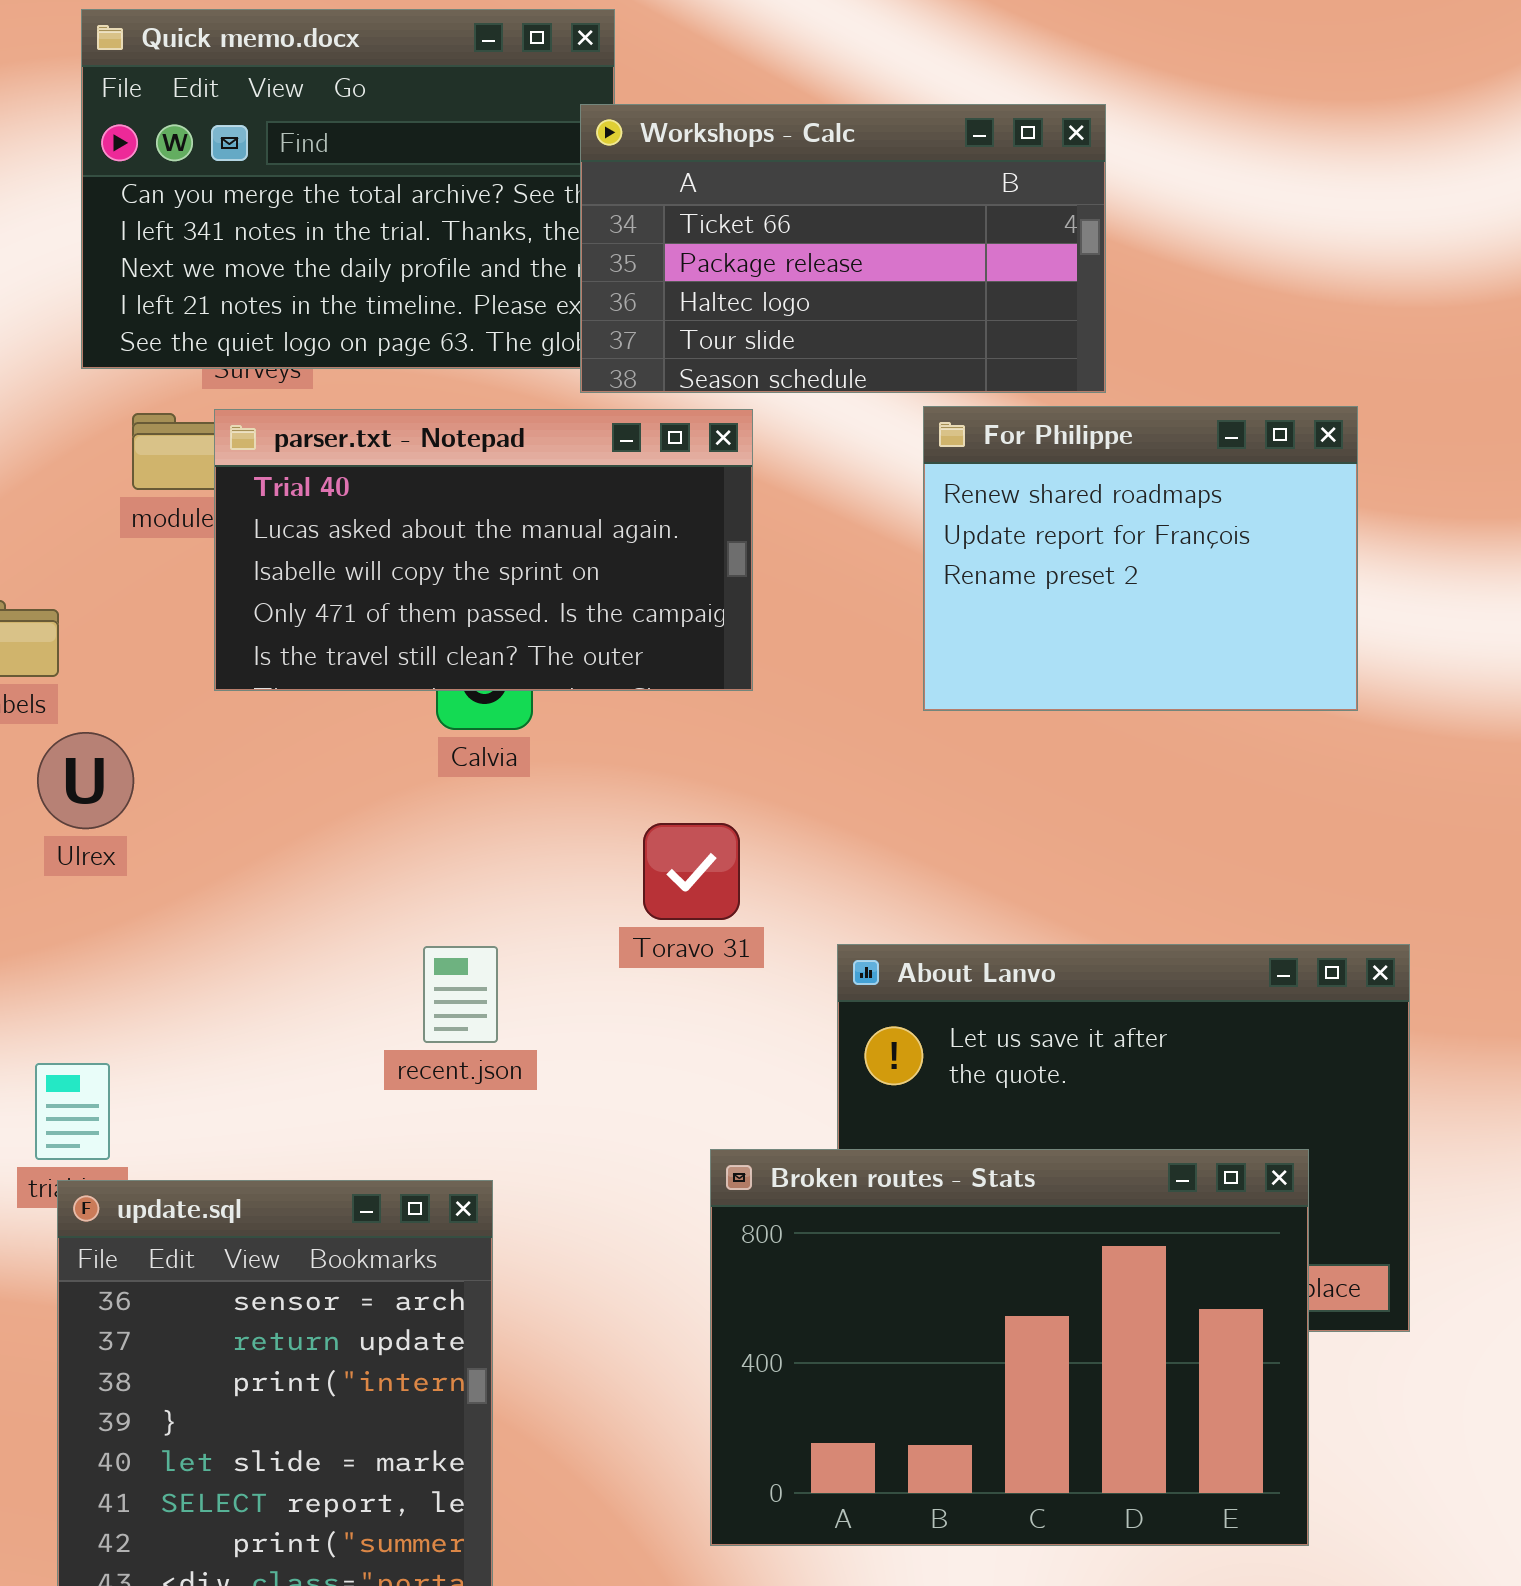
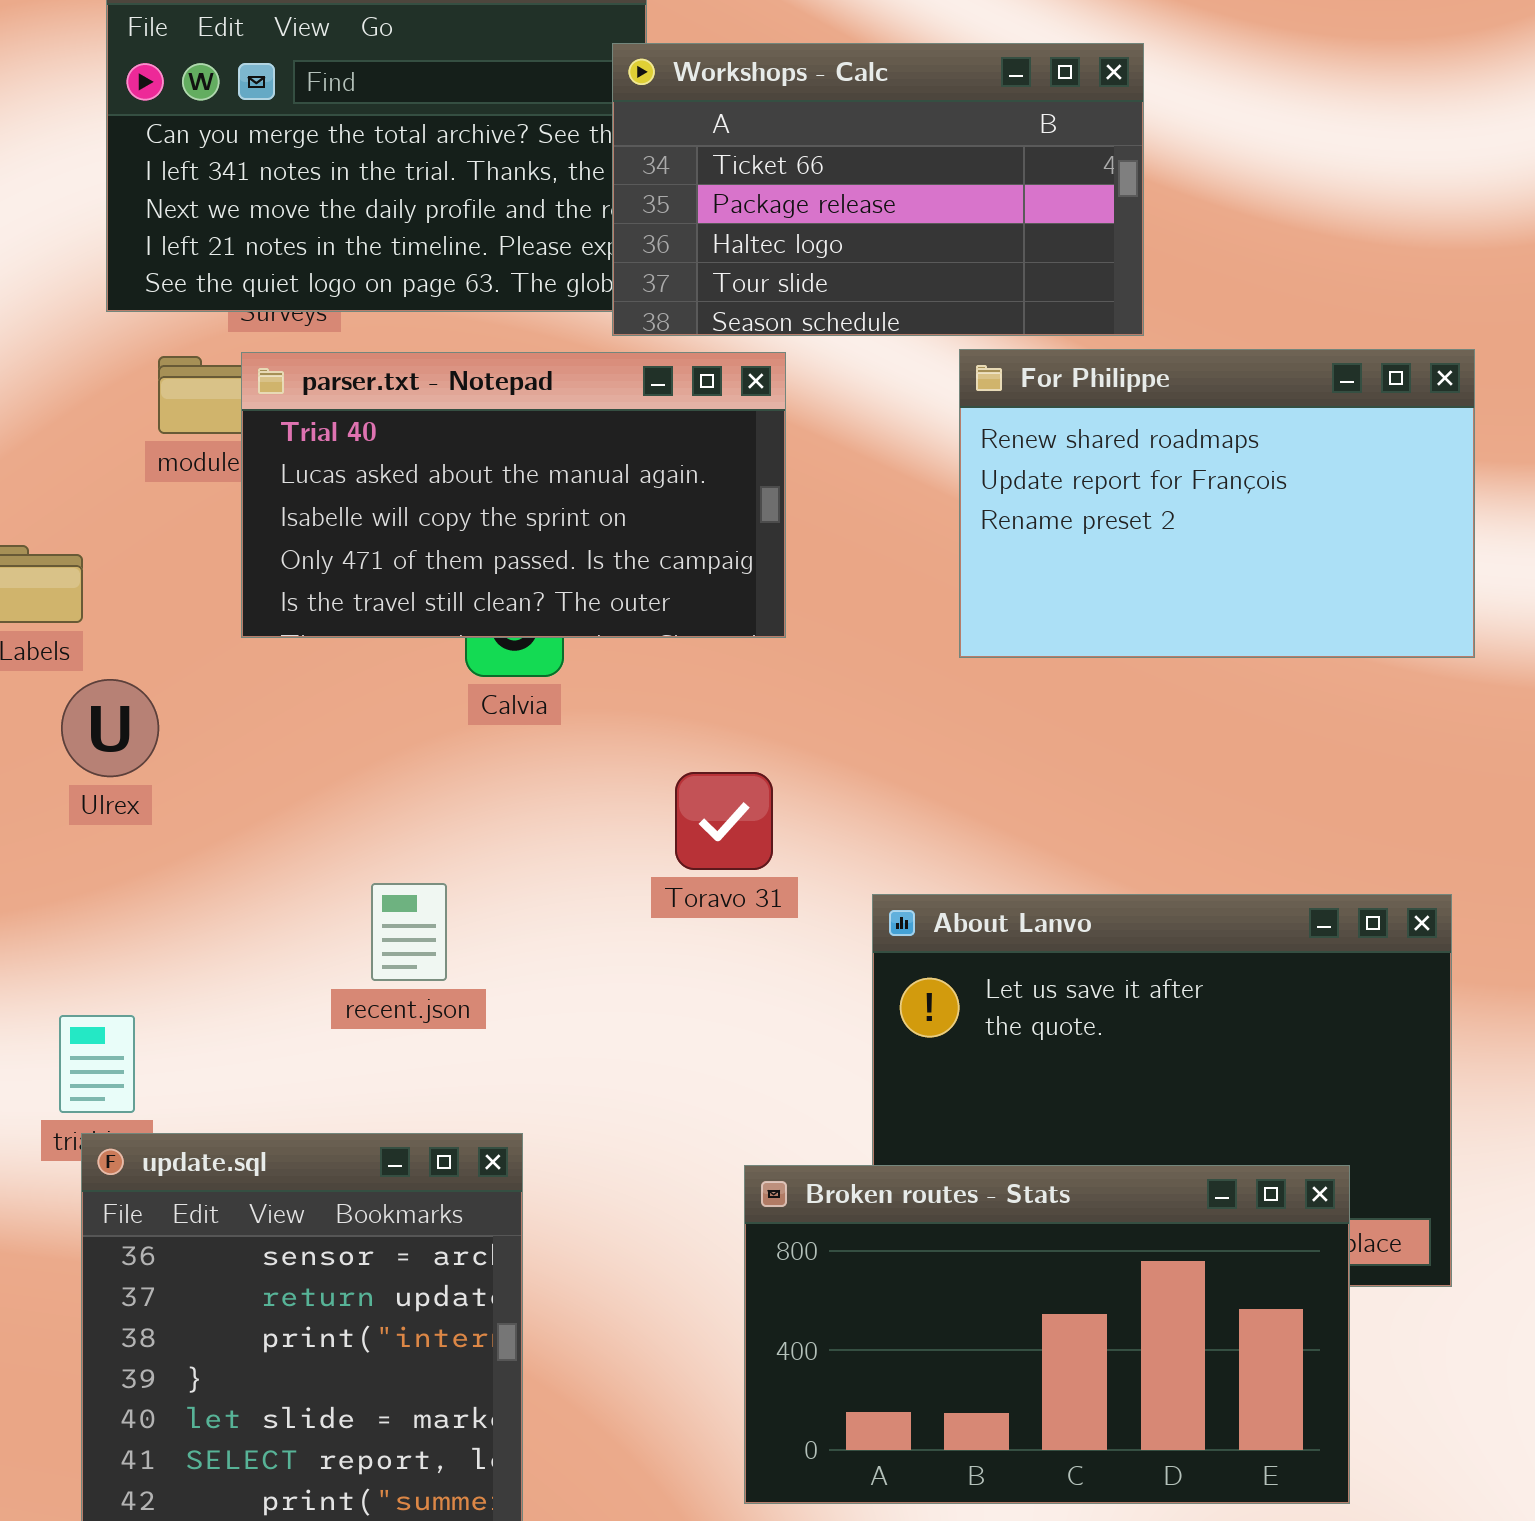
For Philippe: [923,406,1358,711] -> [959,349,1475,658], resized
recent.json: [423,946,498,1043] -> [371,883,447,981], moved
Broken routes - Stats: [710,1149,1309,1546] -> [744,1165,1350,1504], resized

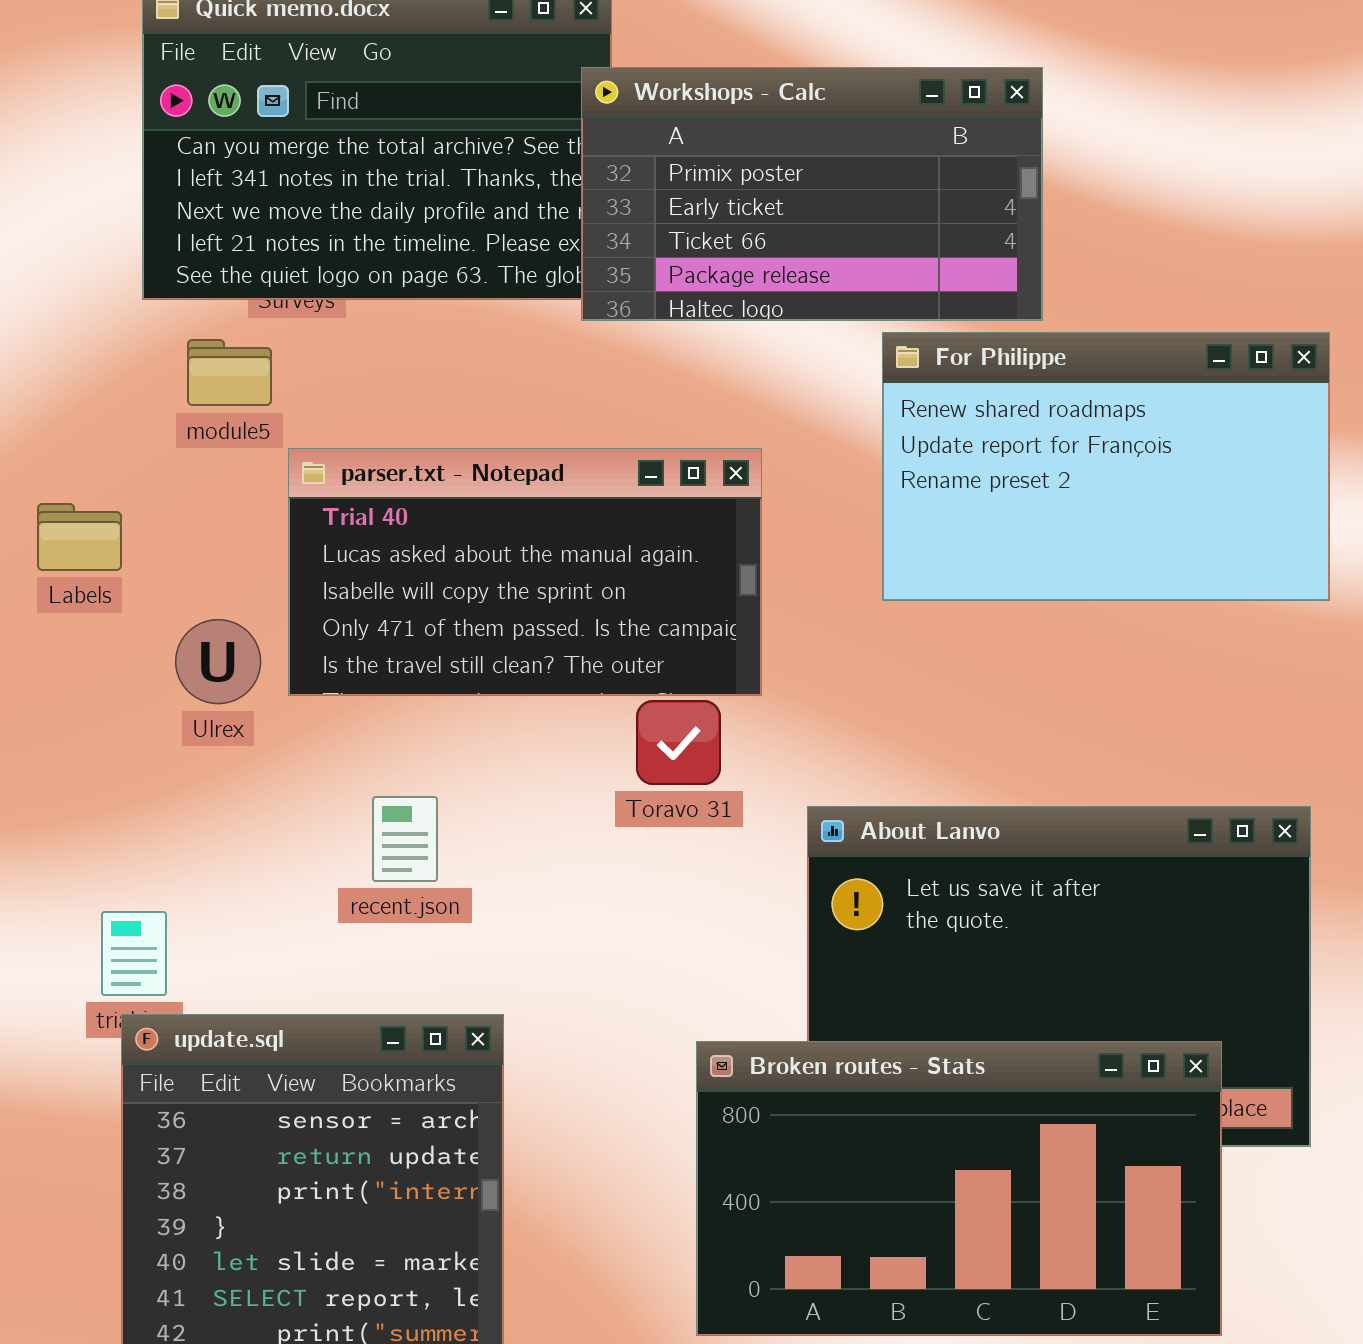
Workshops - Calc: [612,43,1144,336] -> [581,67,1043,321], scrolled up 2 rows
parser.txt - Notepad: [241,352,786,638] -> [288,448,762,696], moved
Ulrex: [61,679,159,777] -> [175,619,261,704], moved

